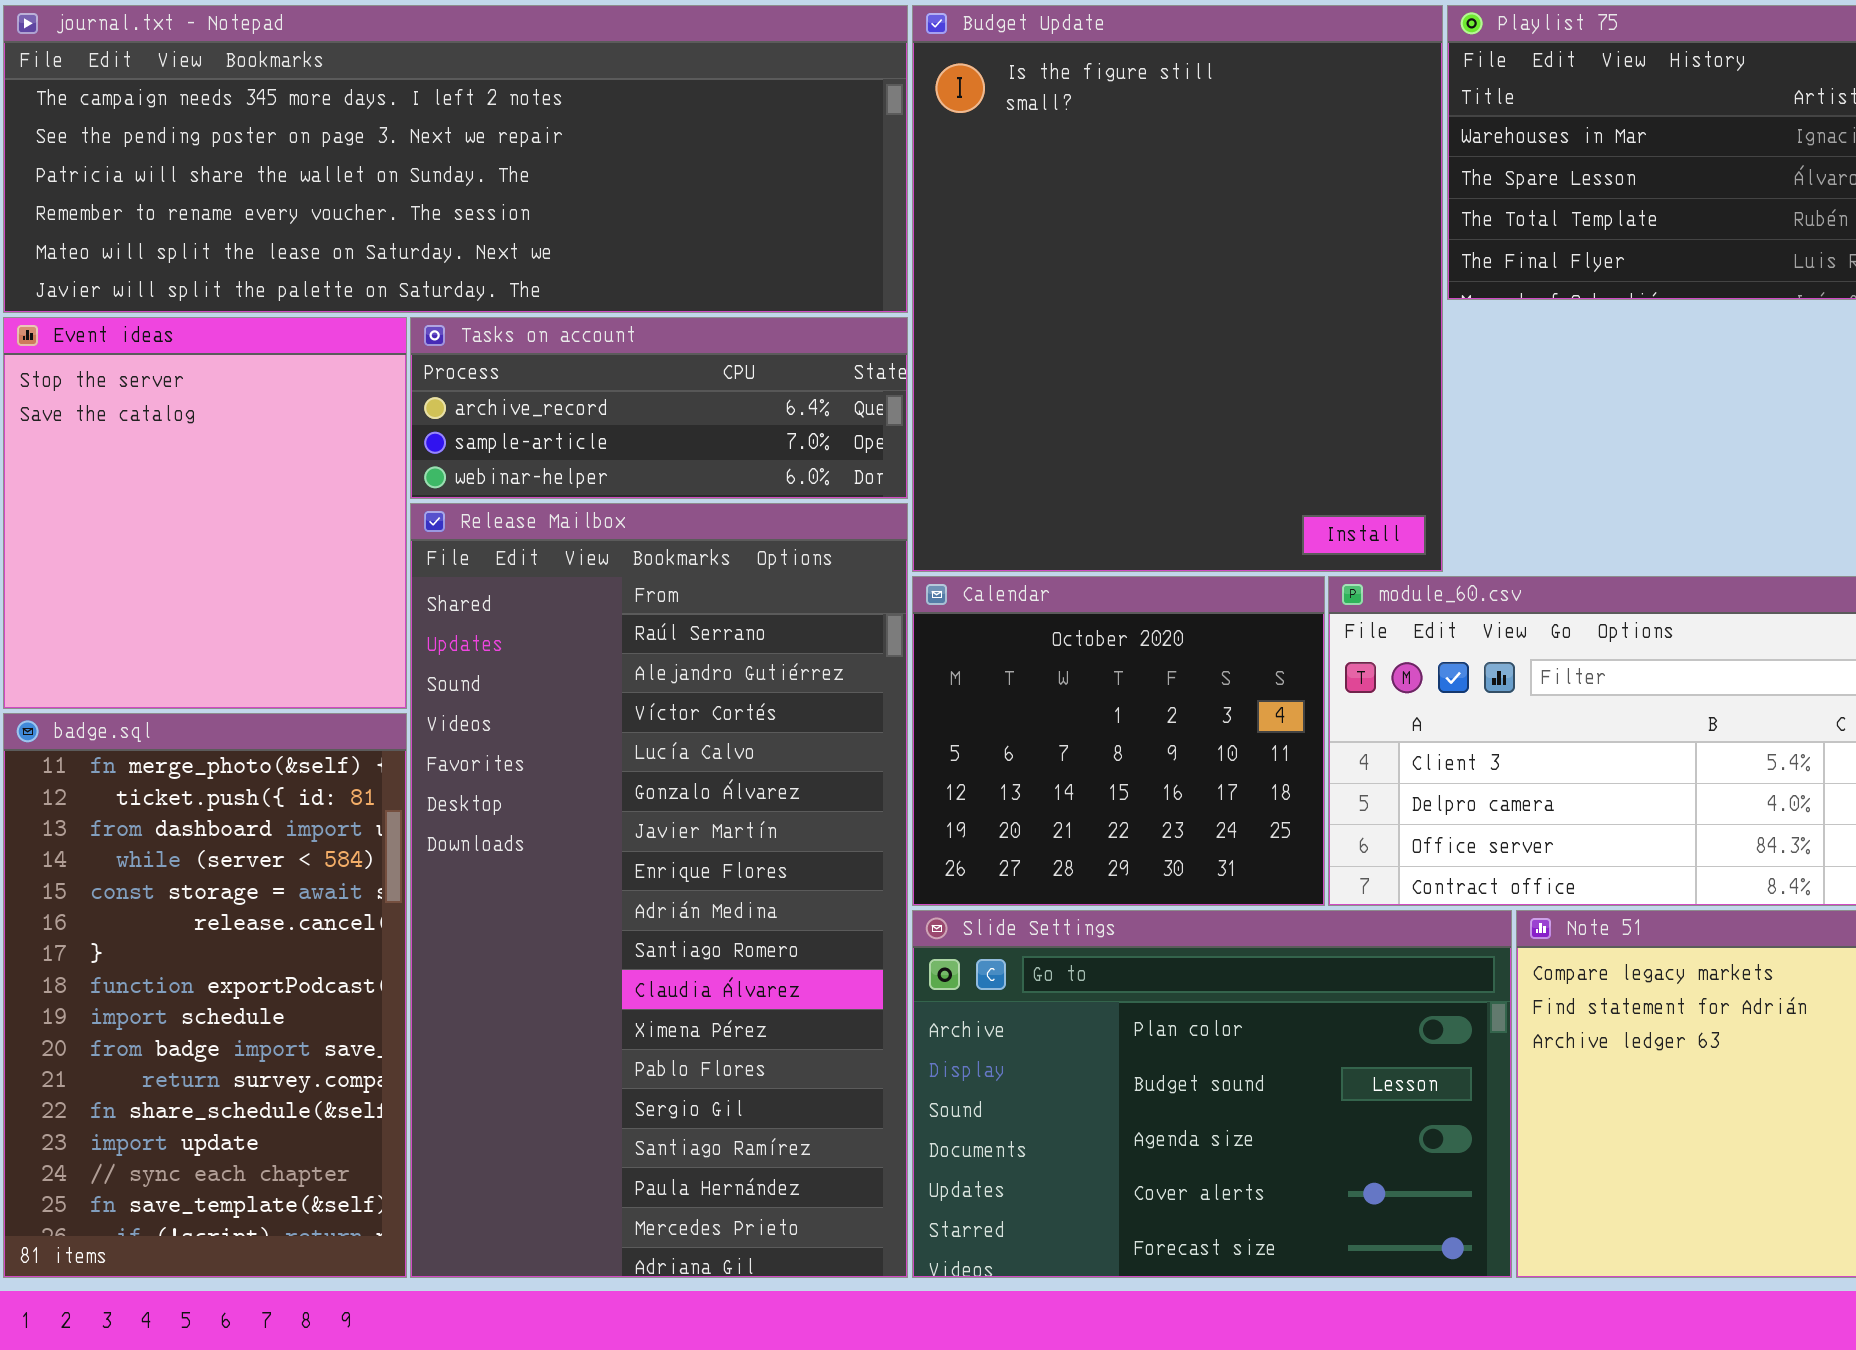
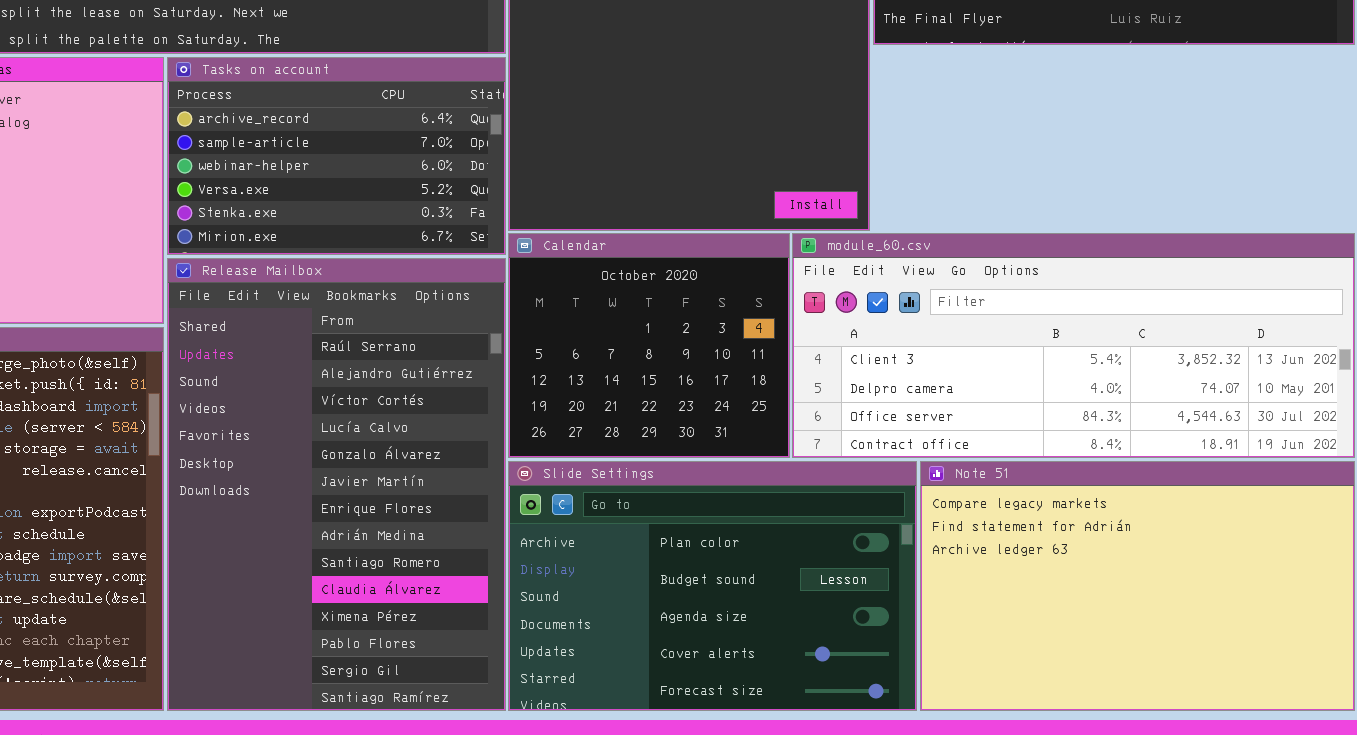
Tasks on account: [410,317,908,499] -> [167,57,506,255], resized
Release Mailbox: [410,503,908,1278] -> [167,258,506,711], resized

